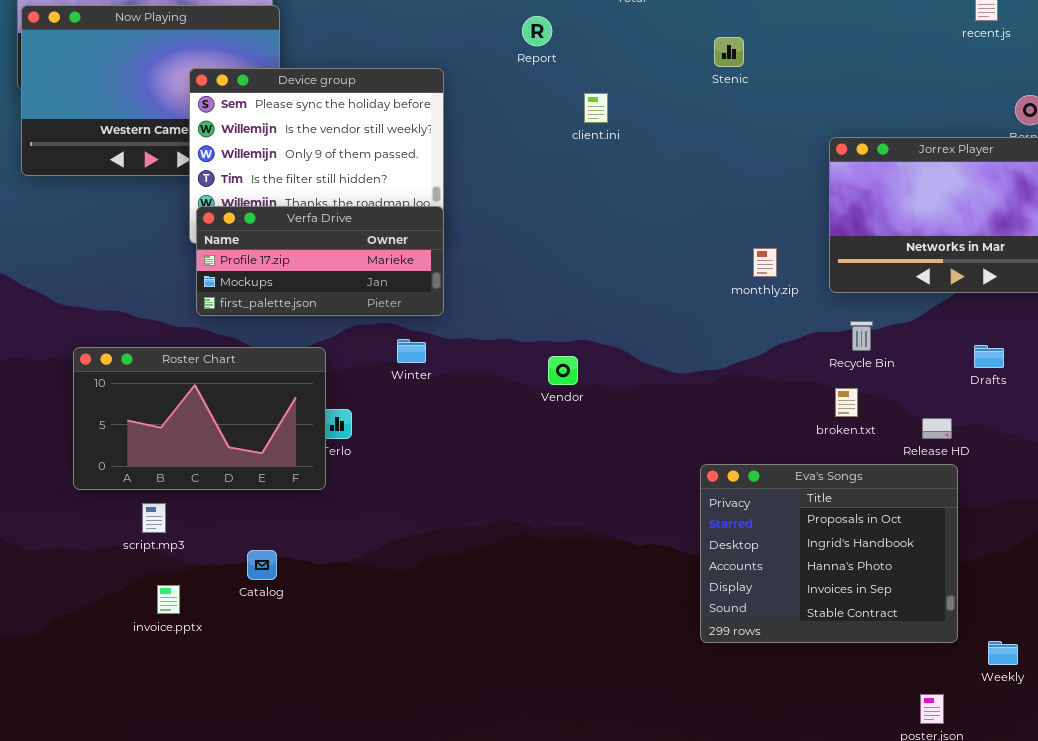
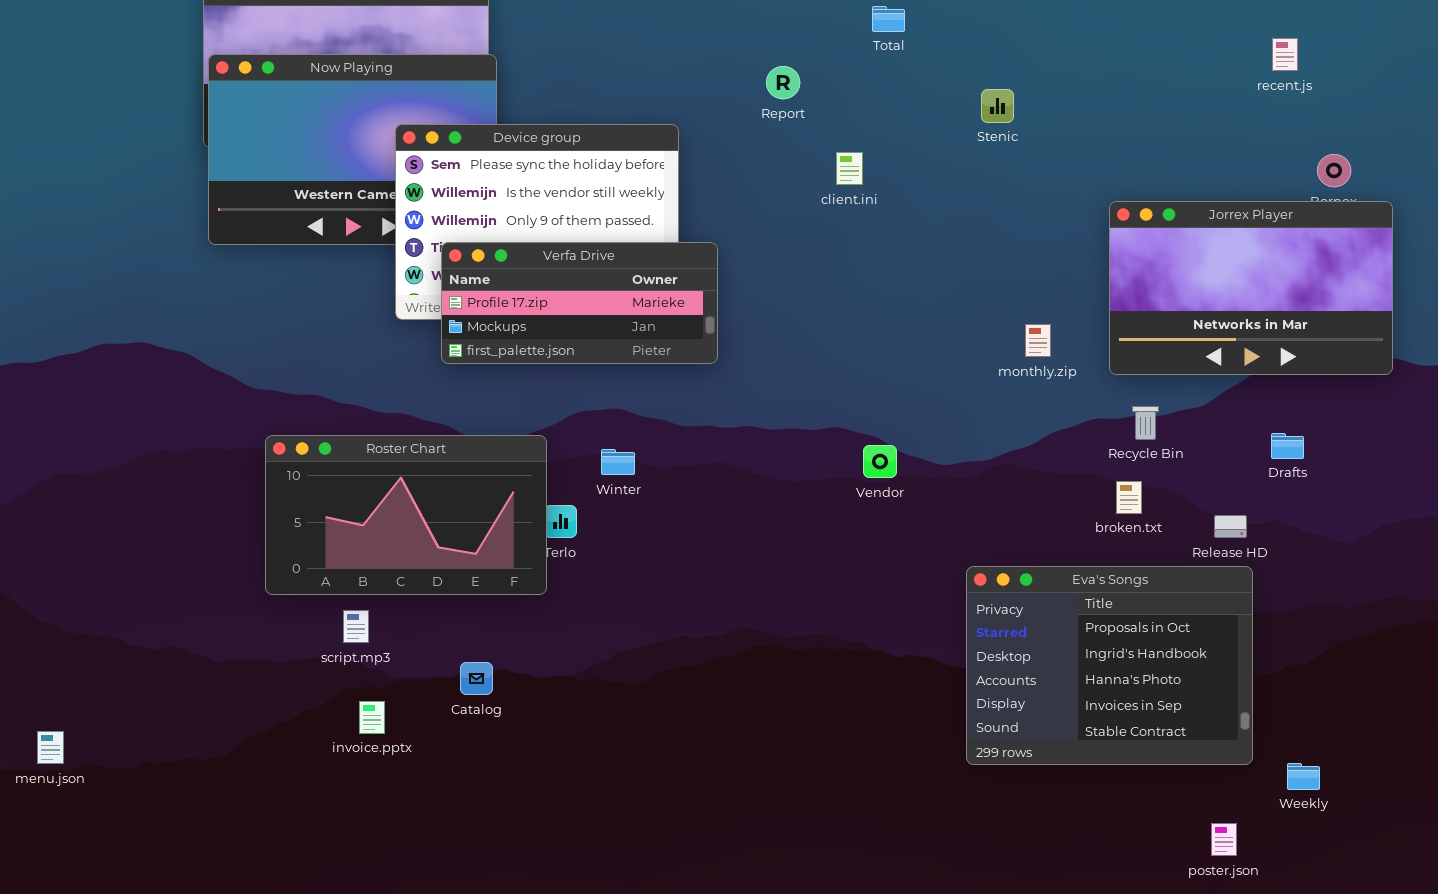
Verfa Drive: [196,206,444,316] -> [441,242,718,364], moved
Winter: [397,339,426,363] -> [601,449,635,475], moved
Vendor: [548,356,578,385] -> [863,445,897,478], moved

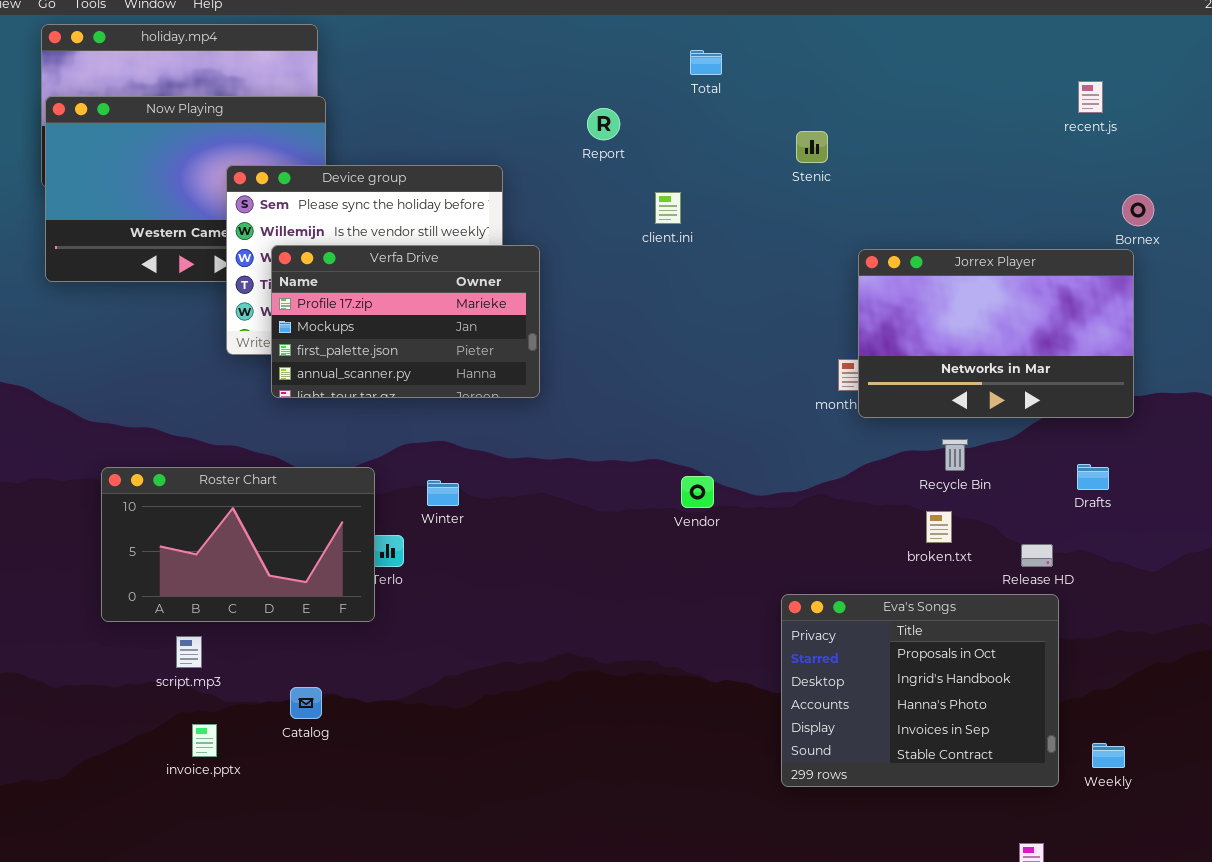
Jorrex Player: [1109,201,1393,375] -> [858,249,1134,418], moved
Verfa Drive: [441,242,718,364] -> [271,245,540,398], resized
Weekly: [1287,763,1320,790] -> [1092,743,1125,768], moved

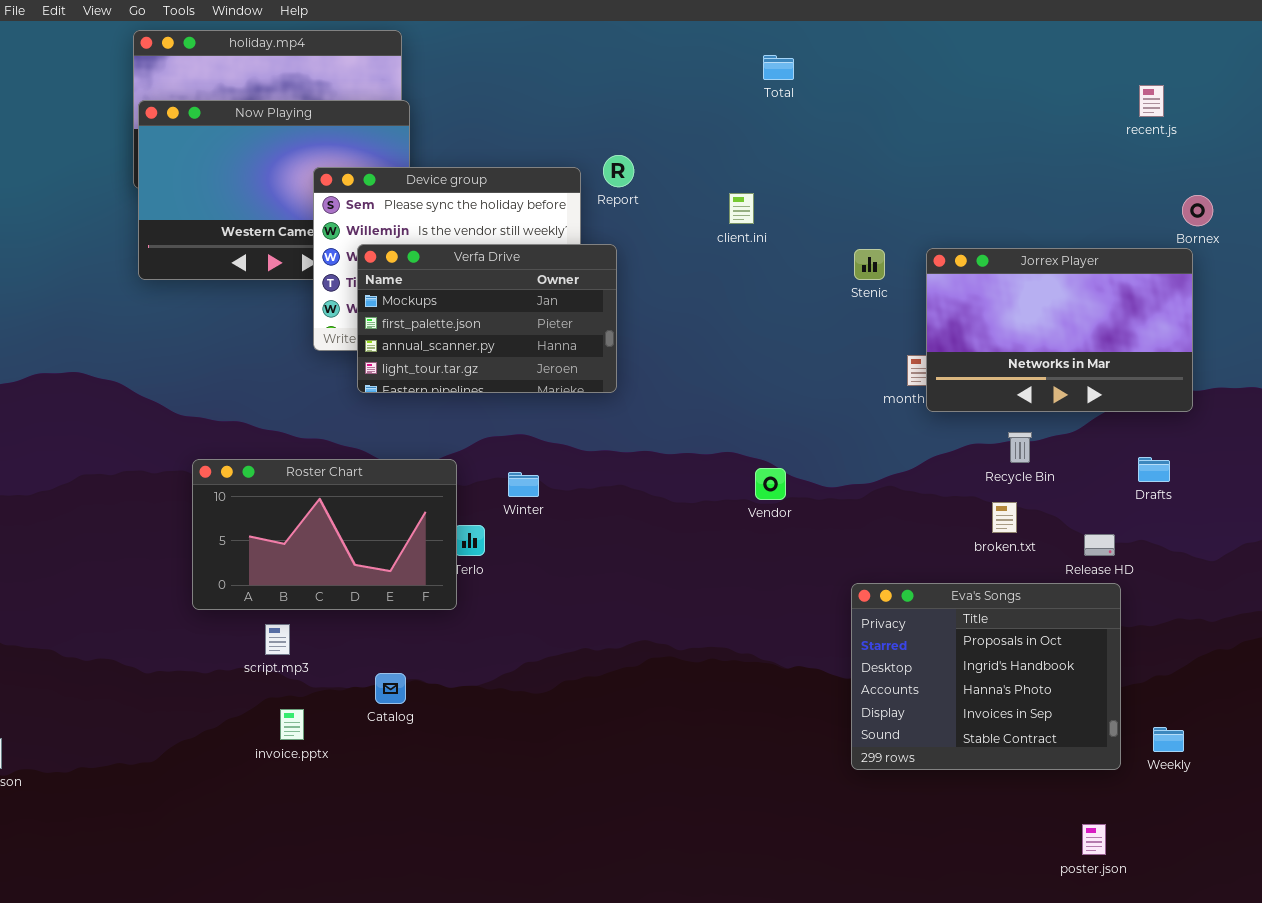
Report: [587,108,620,140] -> [603,155,634,187], moved
Stenic: [796,131,828,163] -> [854,249,885,280], moved
Verfa Drive: [271,245,540,398] -> [357,244,617,393], scrolled down 1 row

